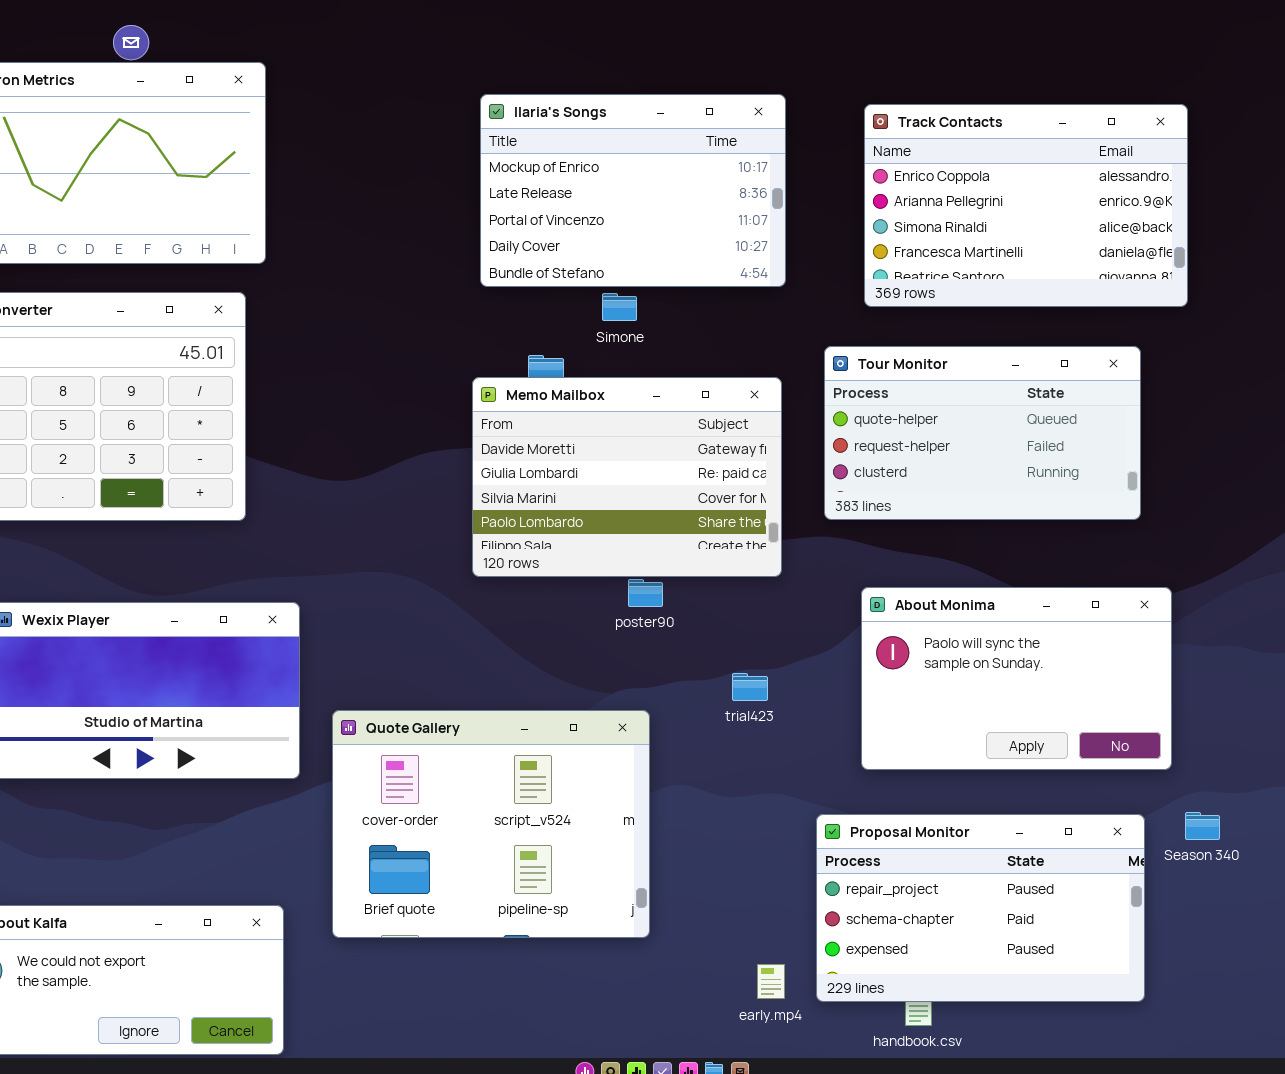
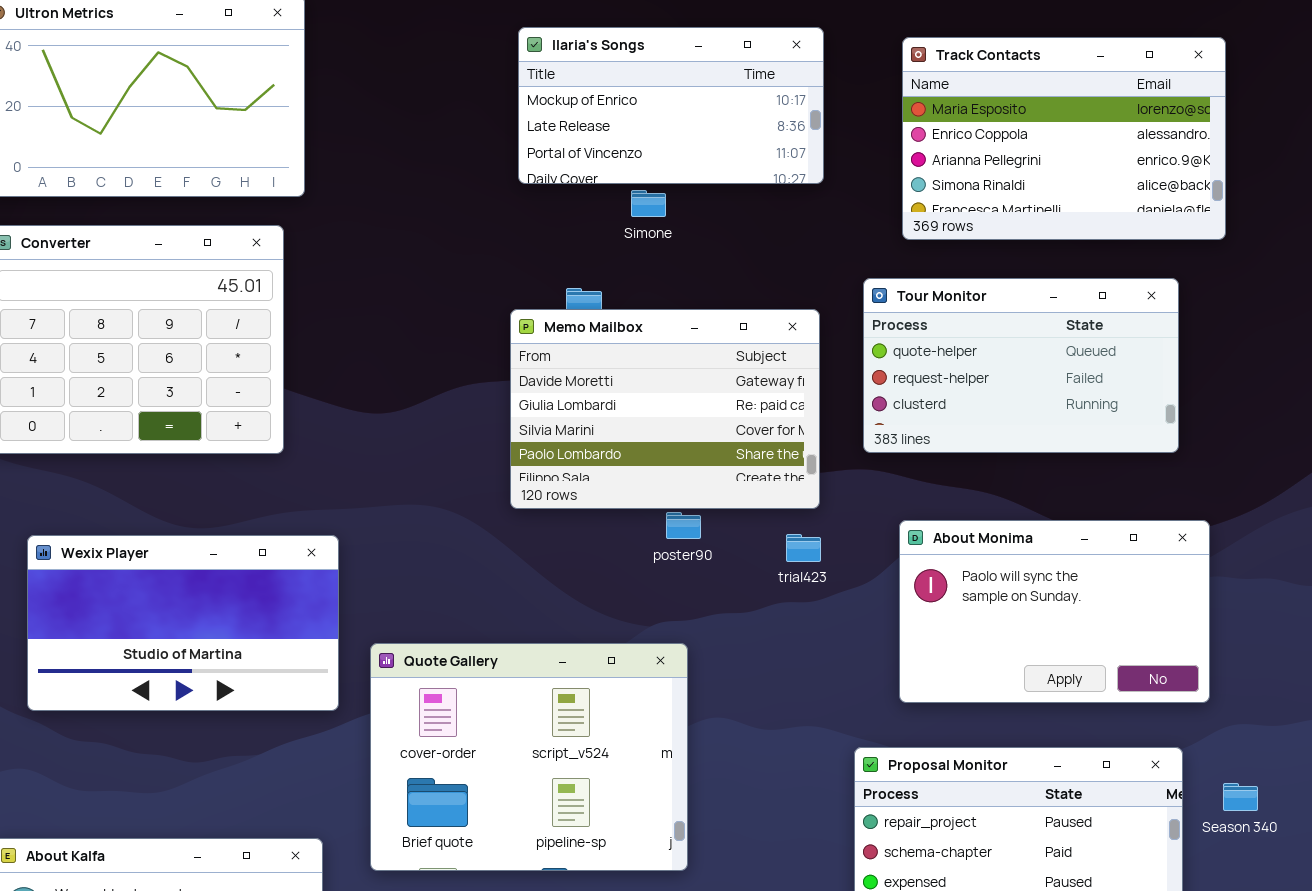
Ilaria's Songs: [480,94,786,287] -> [518,27,824,184], resized
Track Contacts: [864,104,1188,307] -> [902,37,1226,240], scrolled up 1 row
Simone: [602,293,637,321] -> [631,190,666,217], moved
trial423: [732,673,768,701] -> [786,534,821,562], moved
Season 340: [1185,812,1220,840] -> [1223,783,1258,811], moved

